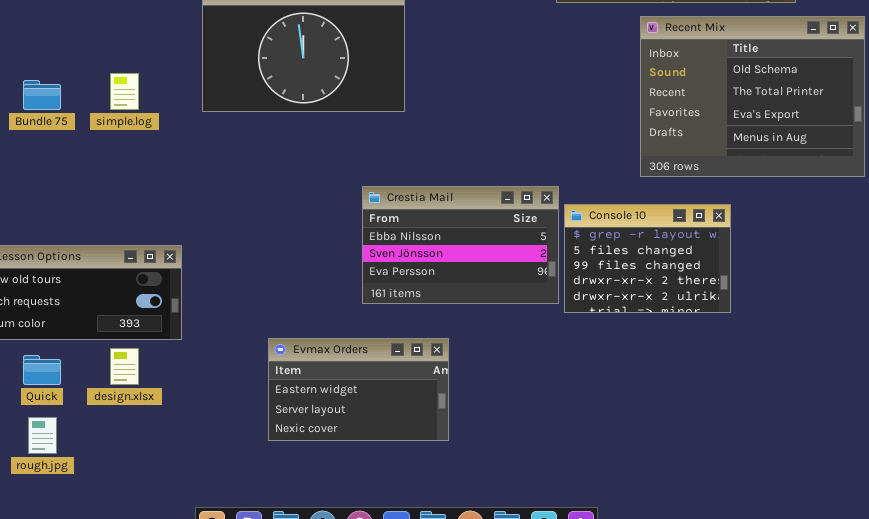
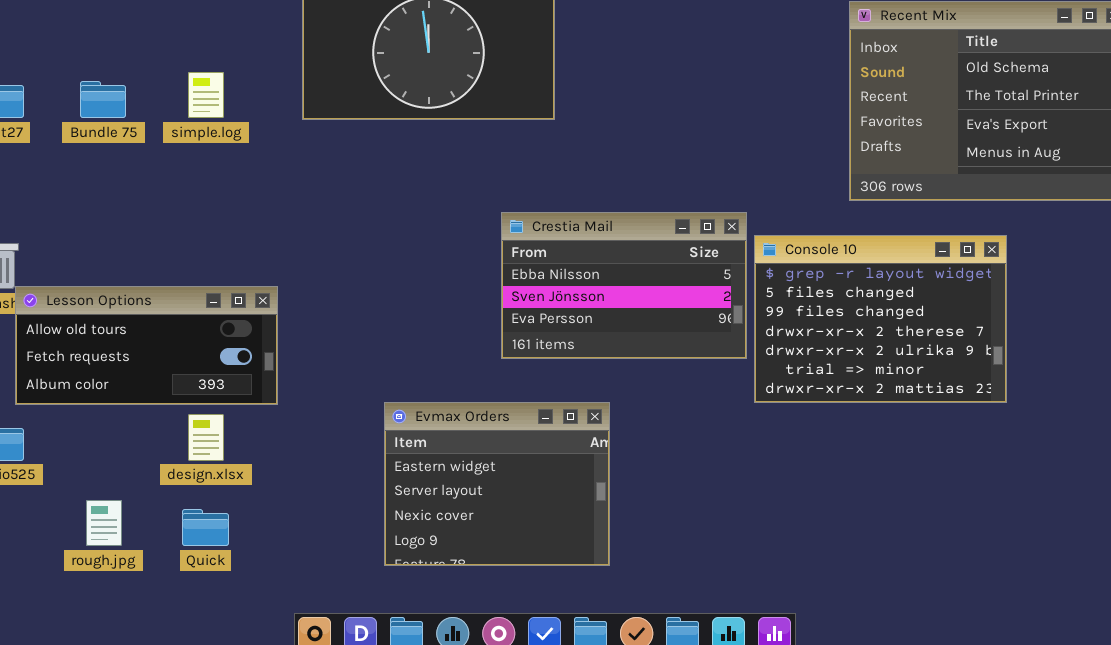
Console 10: [564,204,731,313] -> [754,235,1007,403], resized
Evmax Orders: [268,338,449,441] -> [384,402,610,566], resized
Quick: [23,355,61,385] -> [182,509,229,546], moved

